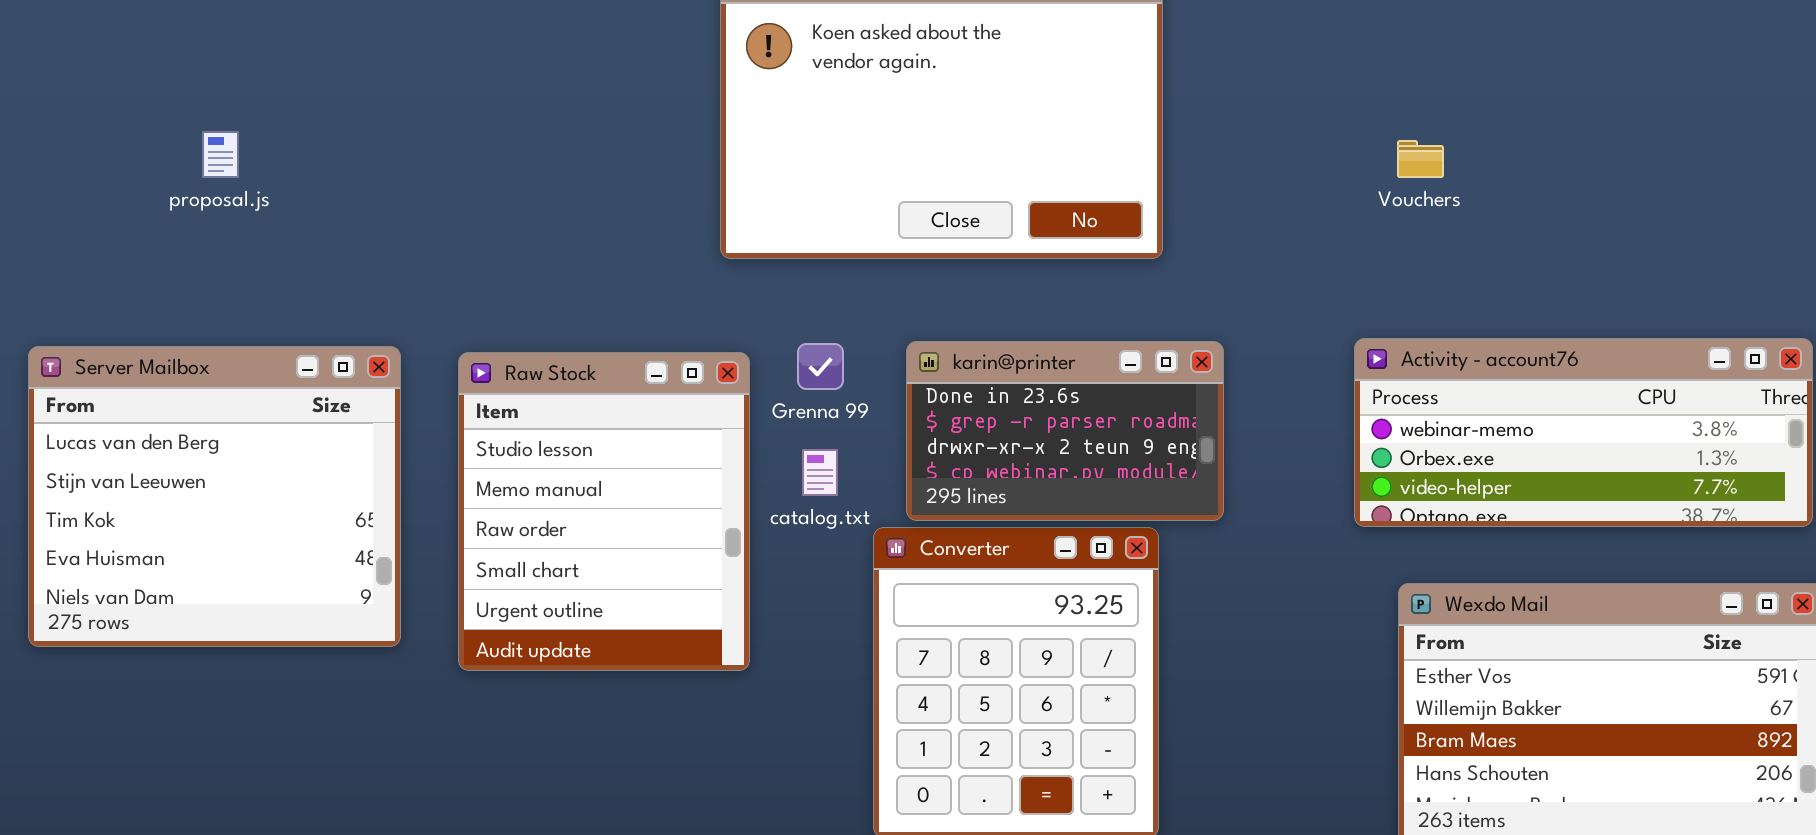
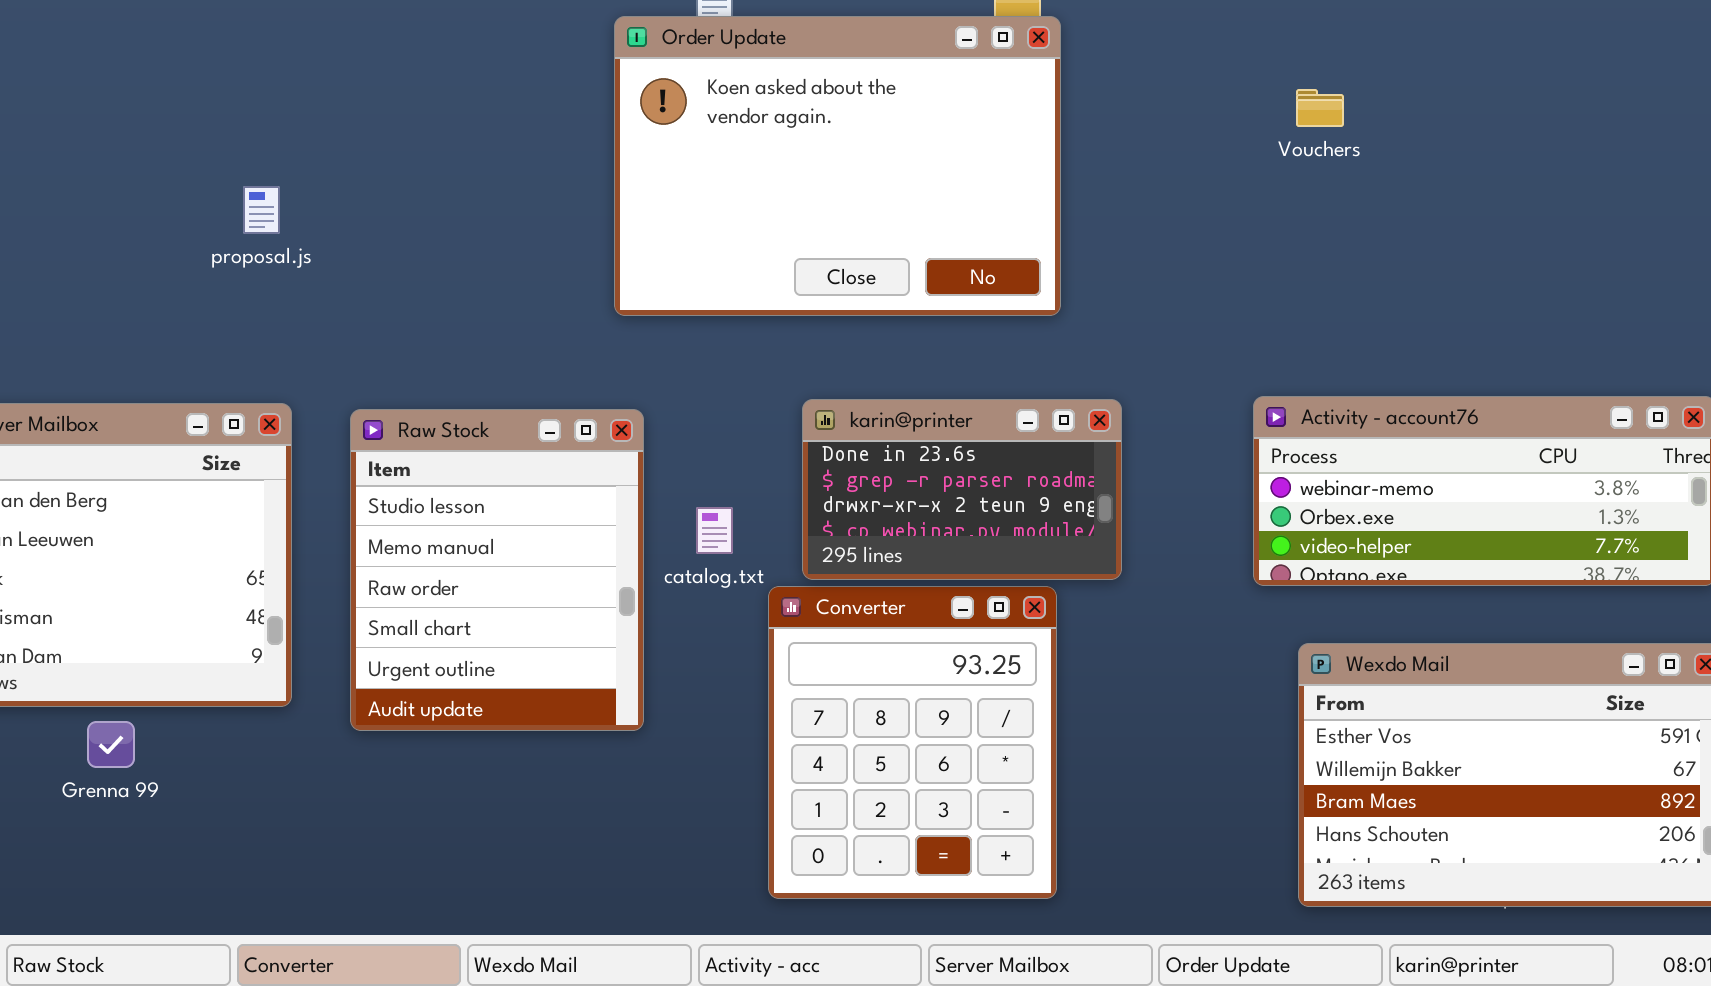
proposal.js: [202,131,239,178] -> [243,186,280,234], moved
Vouchers: [1397,140,1444,178] -> [1296,89,1344,127], moved
Grenna 99: [797,343,844,390] -> [87,721,135,768], moved

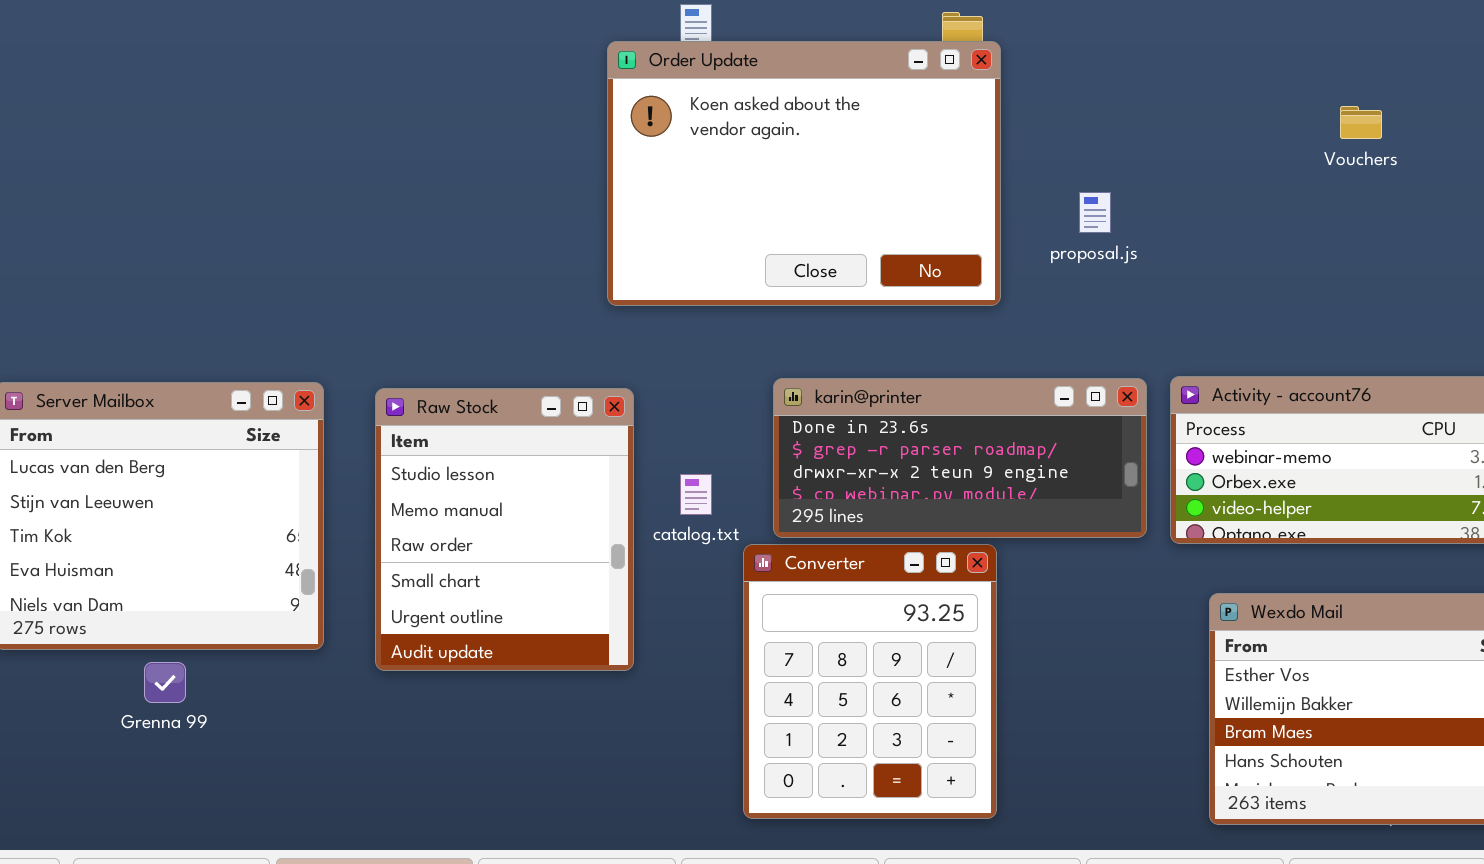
Vouchers: [1296,89,1344,127] -> [1340,106,1382,139], moved
proposal.js: [243,186,280,234] -> [1079,192,1111,233], moved
karin@printer: [802,399,1122,580] -> [773,378,1147,538], resized

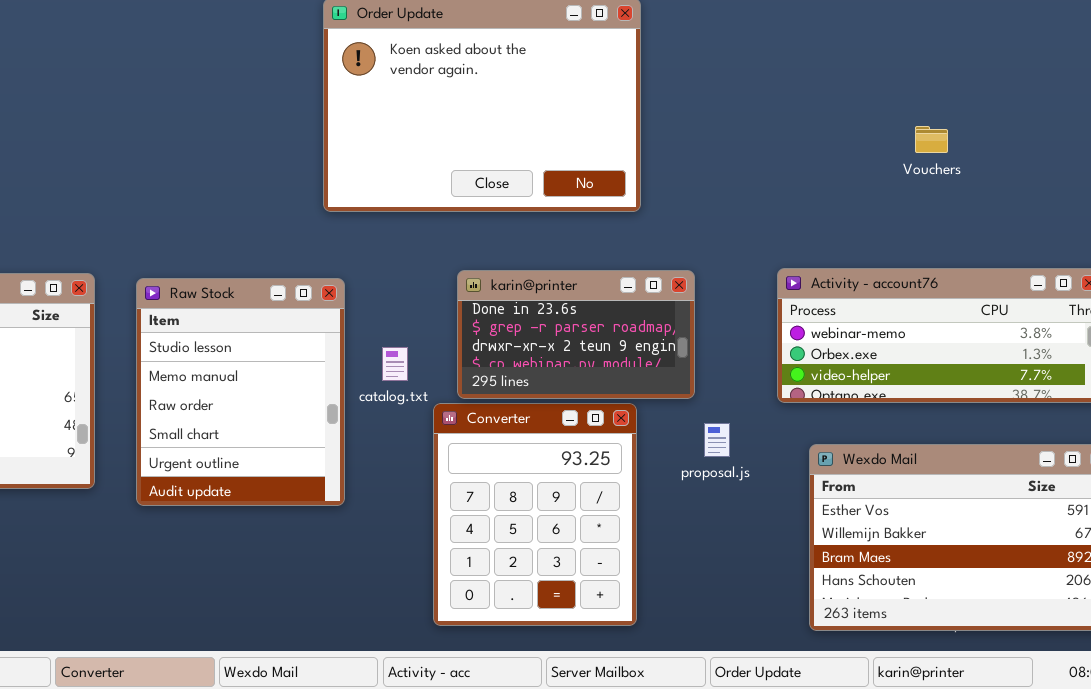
Vouchers: [1340,106,1382,139] -> [915,126,948,153], moved
proposal.js: [1079,192,1111,233] -> [704,423,730,457], moved
karin@printer: [773,378,1147,538] -> [457,270,695,399], resized

